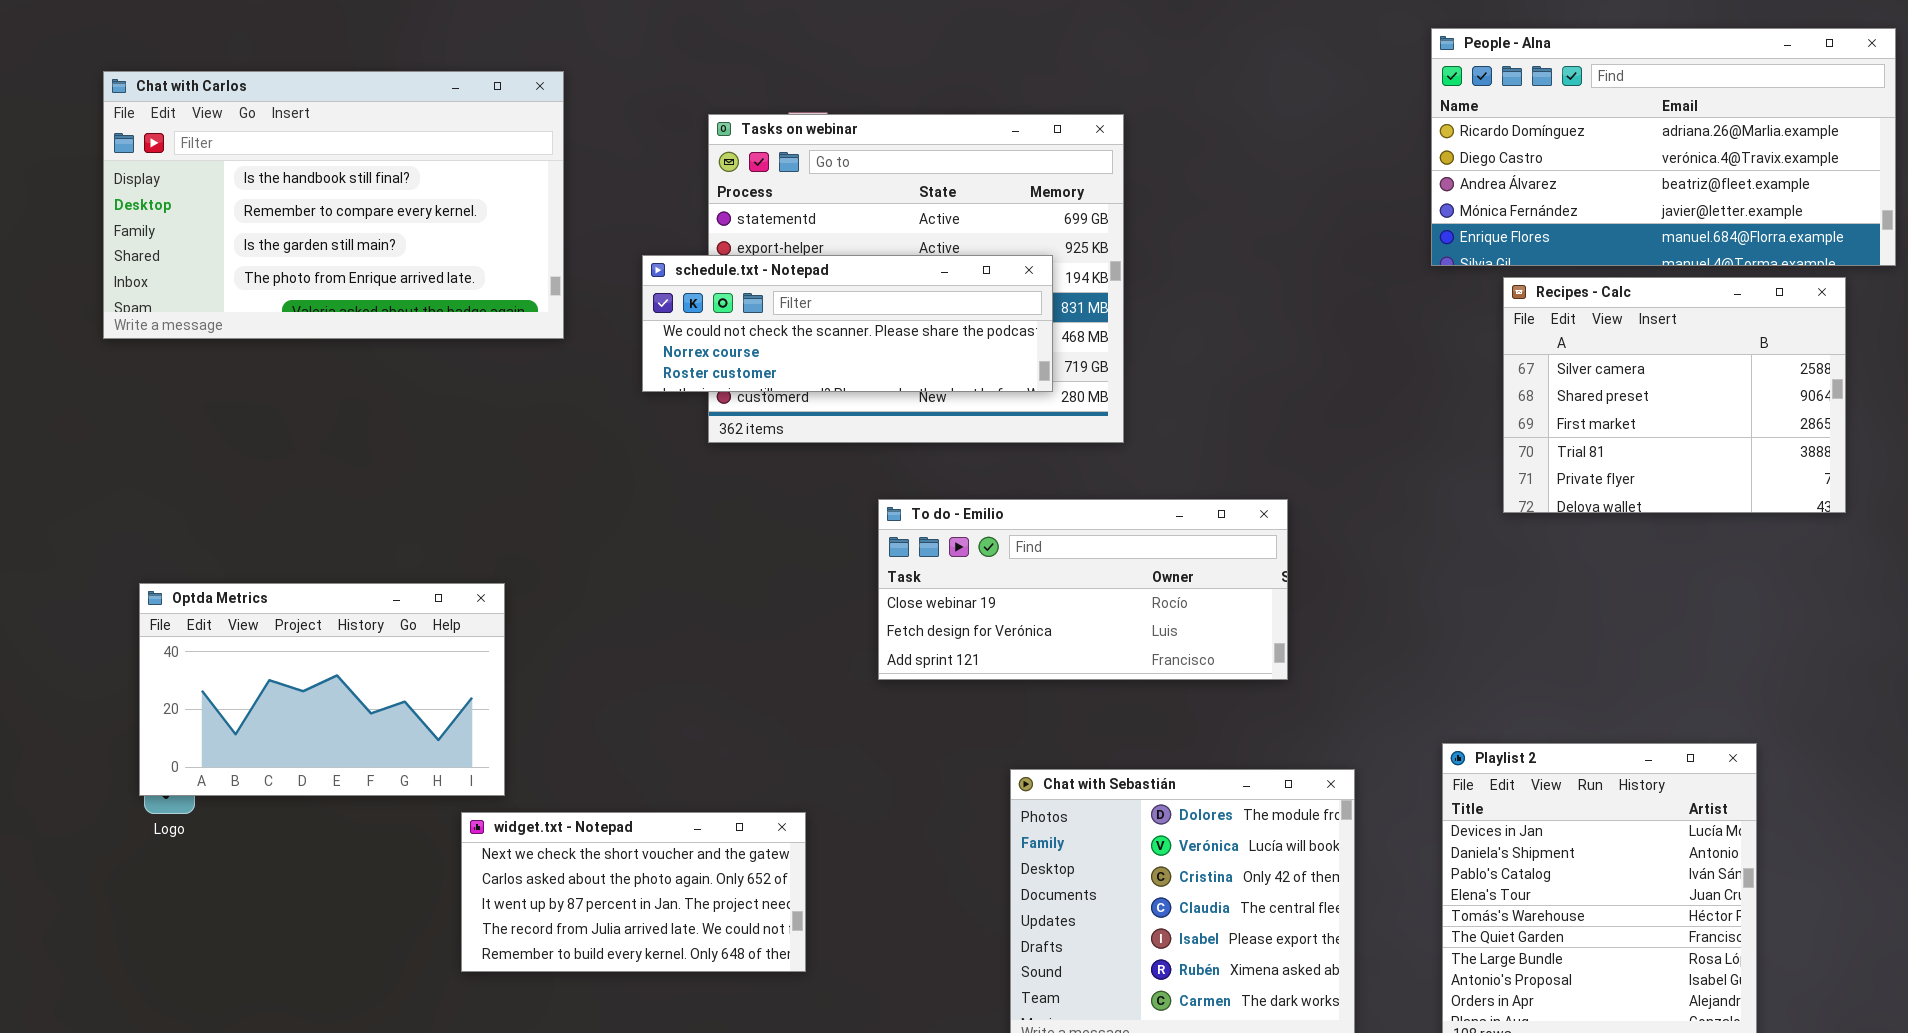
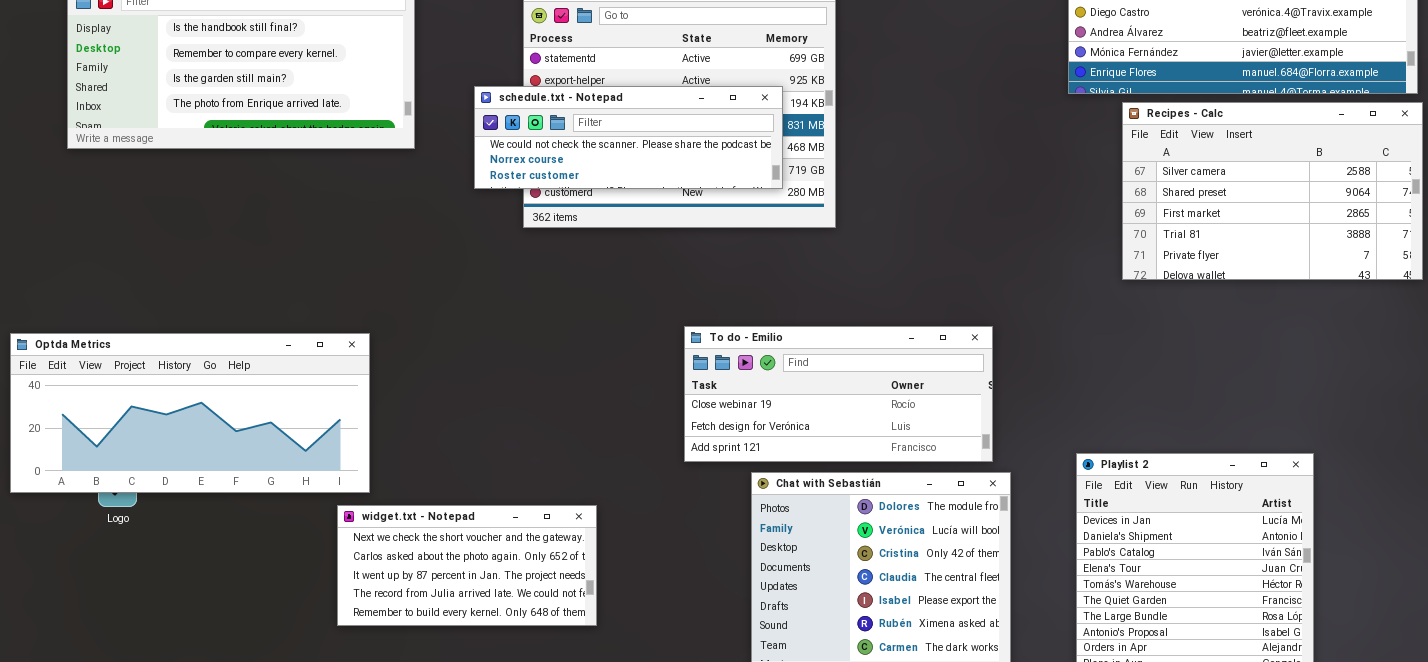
Recipes - Calc: [1503,277,1846,513] -> [1122,102,1423,280], resized
To do - Emilio: [878,499,1288,680] -> [684,326,993,462], moved
Optda Metrics: [139,583,505,796] -> [10,333,370,493], resized

